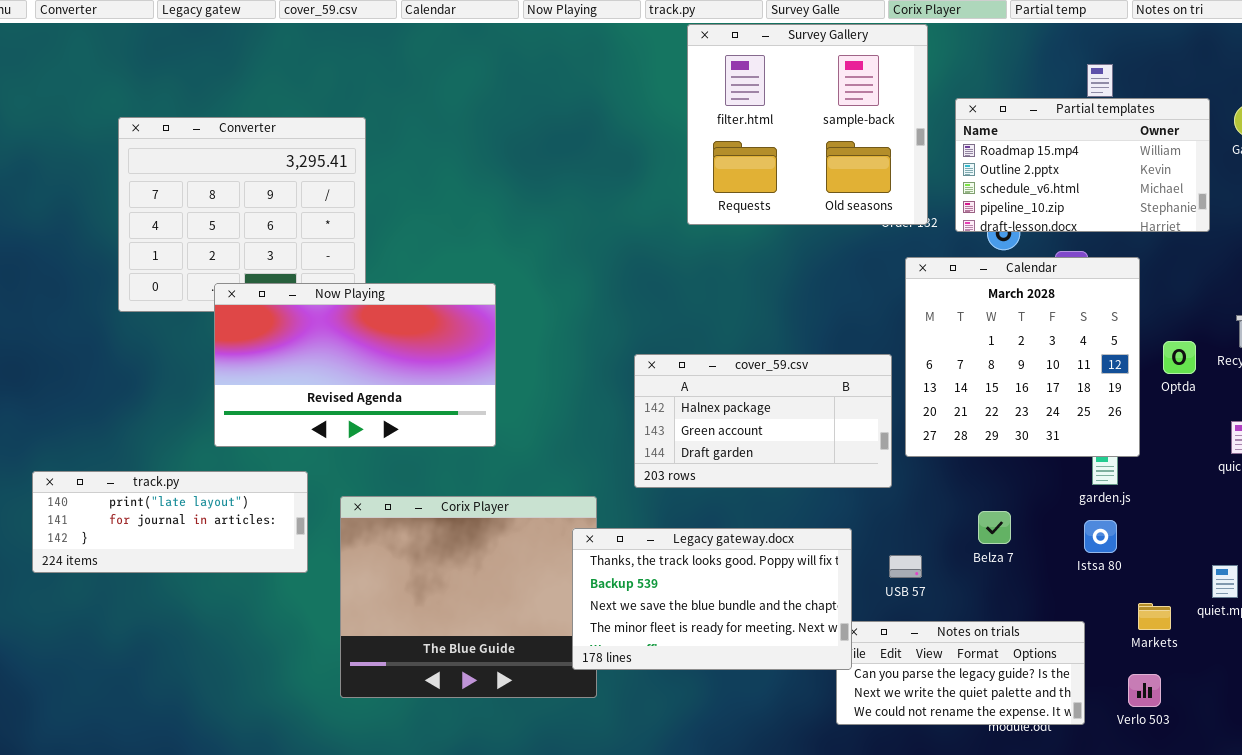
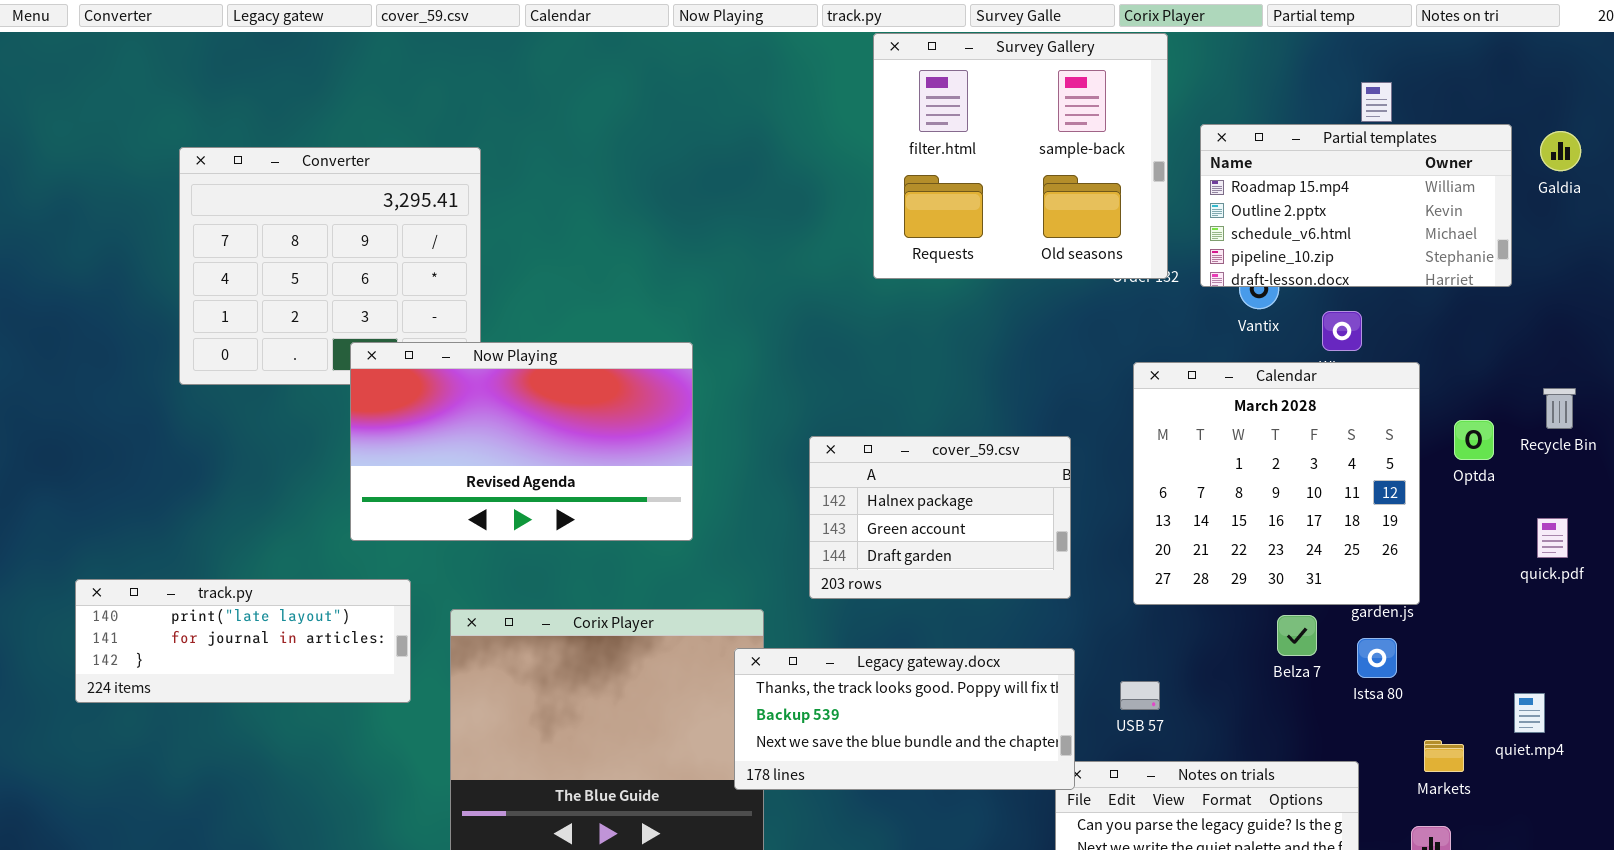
Calendar: [905,257,1140,457] -> [1133,362,1420,605], moved
Now Playing: [214,283,496,447] -> [350,342,693,541], moved
cover_59.csv: [634,354,892,488] -> [809,436,1071,599], resized
Belza 7: [978,511,1011,544] -> [1277,615,1317,656], moved
Legacy gateway.docx: [572,528,852,670] -> [734,648,1075,790], resized

